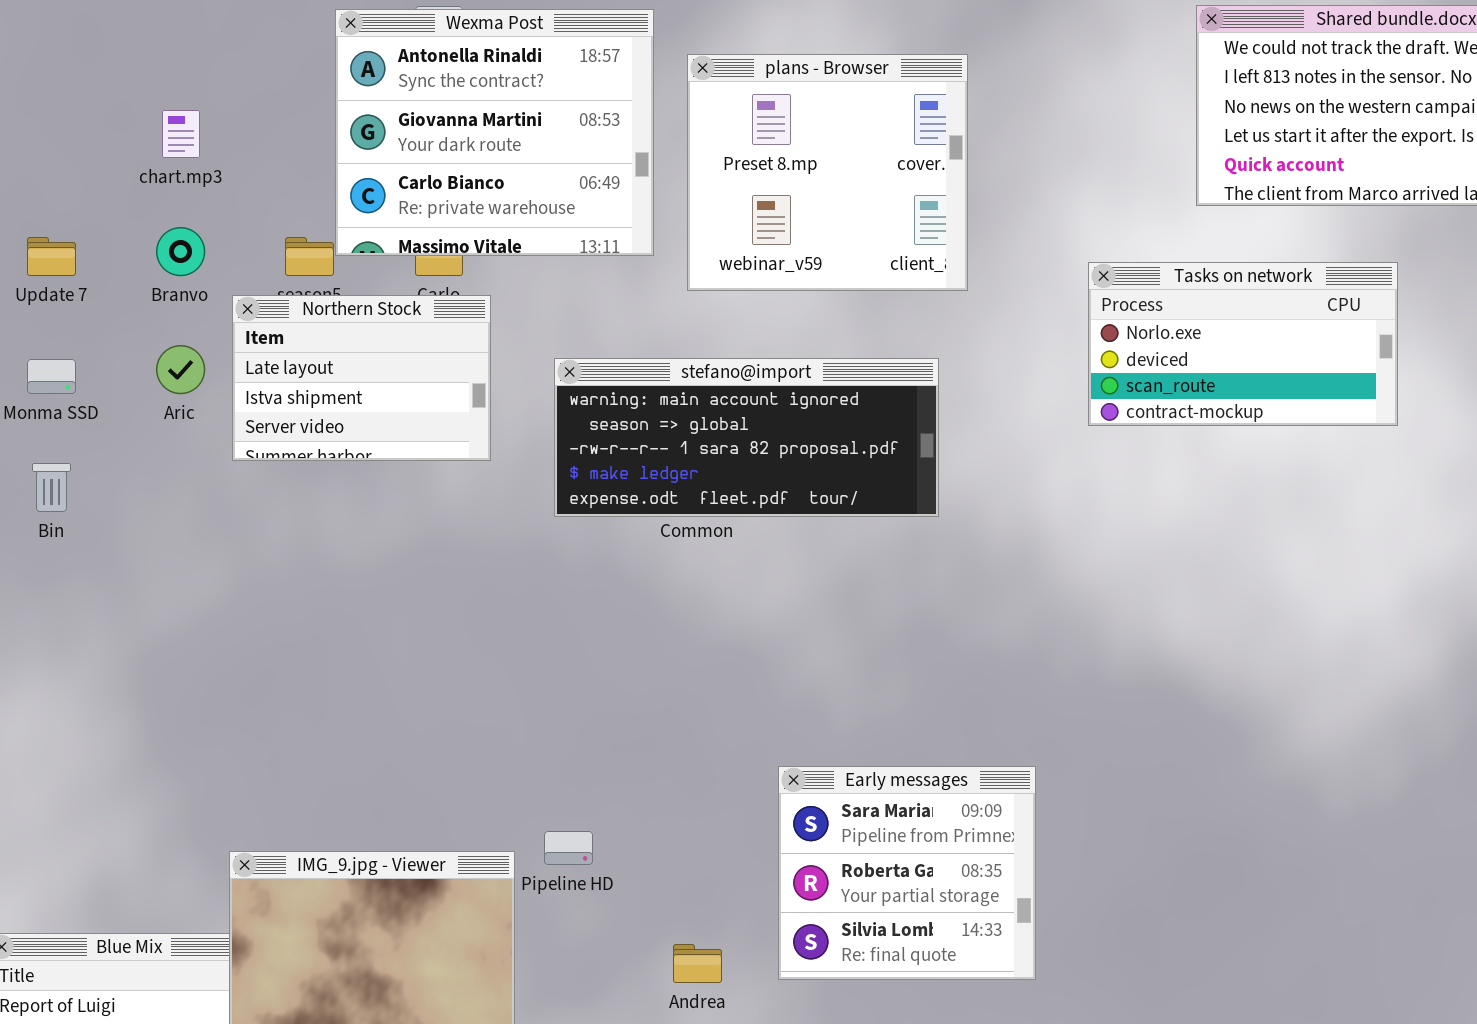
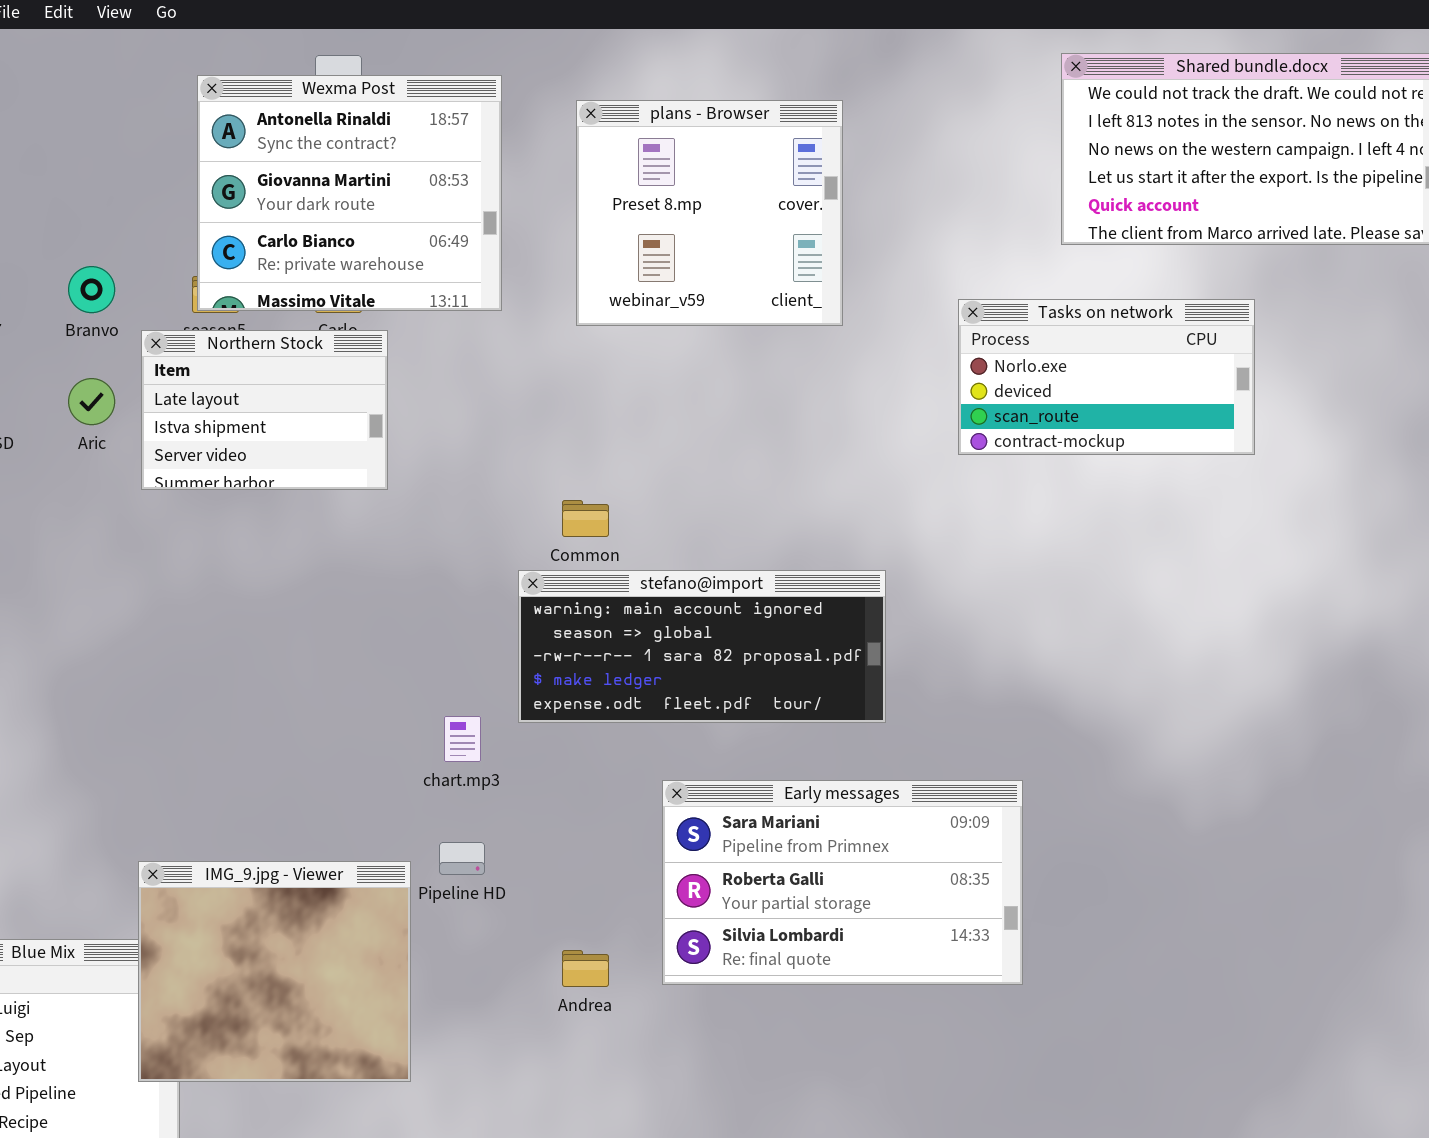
Wexma Post: [335,9,654,256] -> [197,75,502,311], moved
chart.mp3: [162,110,200,158] -> [444,716,481,762], moved
stefano@import: [554,358,939,517] -> [518,570,886,723], moved
Early messages: [778,766,1036,980] -> [662,780,1023,985], resized

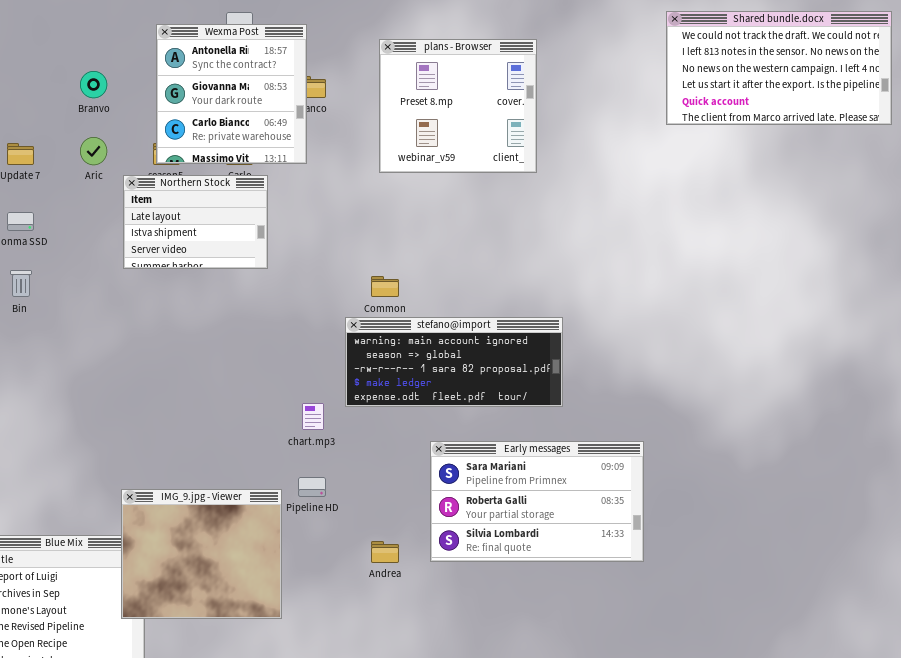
Wexma Post: [197,75,502,311] -> [156,24,307,164], resized
Branvo: [68,266,115,313] -> [80,71,107,98], moved
Tasks on network: [958,299,1255,455] -> none, closed
Aric: [68,378,115,425] -> [80,137,107,165], moved

